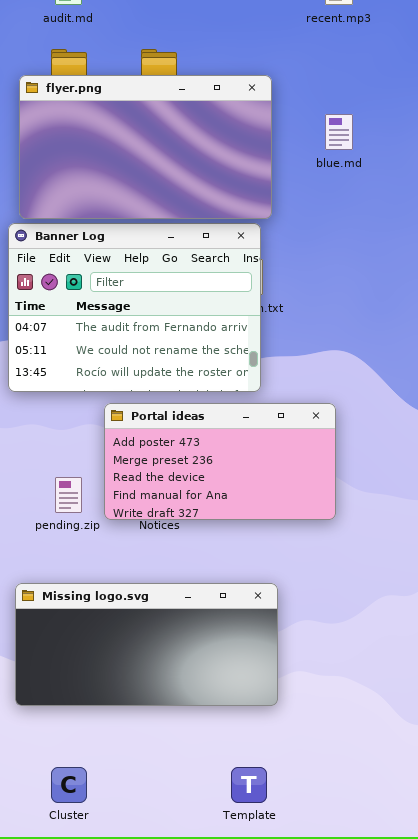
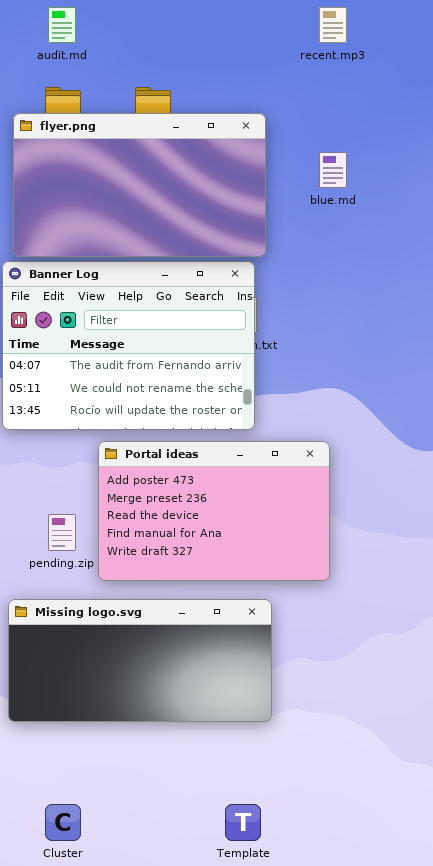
Portal ideas: [104,403,336,520] -> [98,441,330,581], resized
Missing logo.svg: [15,583,278,706] -> [8,599,272,722], moved

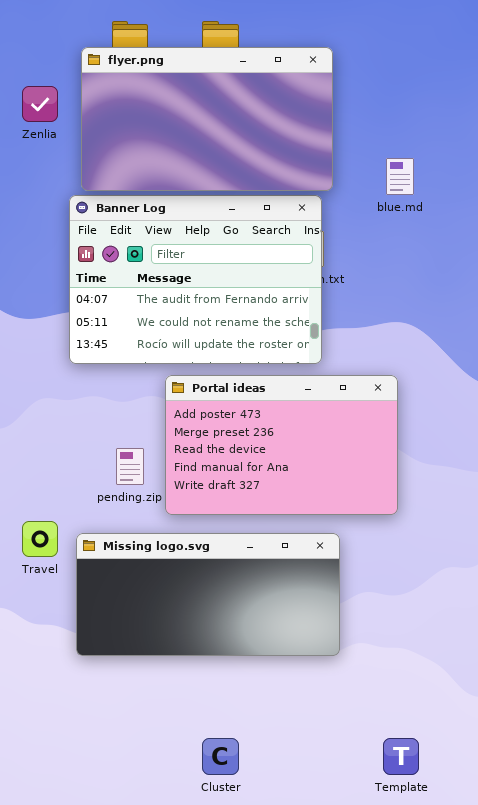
blue.md: [319,152,347,188] -> [386,158,414,195], moved
Cluster: [45,804,81,841] -> [202,738,239,775], moved
Template: [225,804,261,841] -> [383,738,419,775], moved

